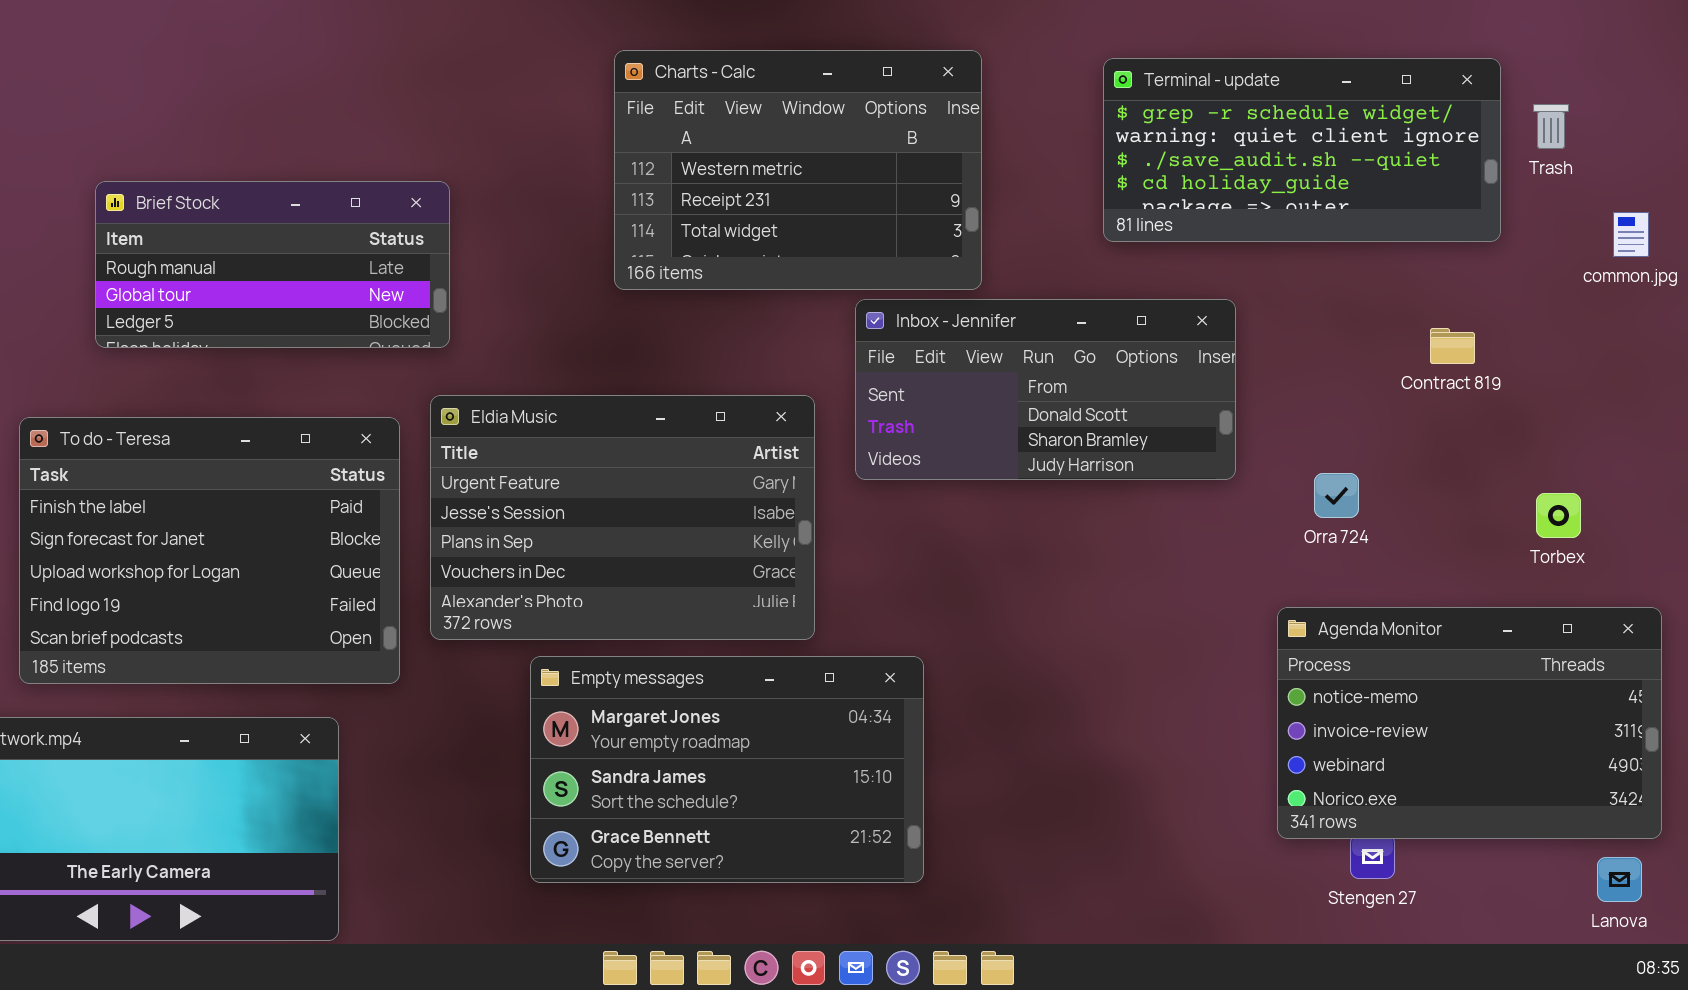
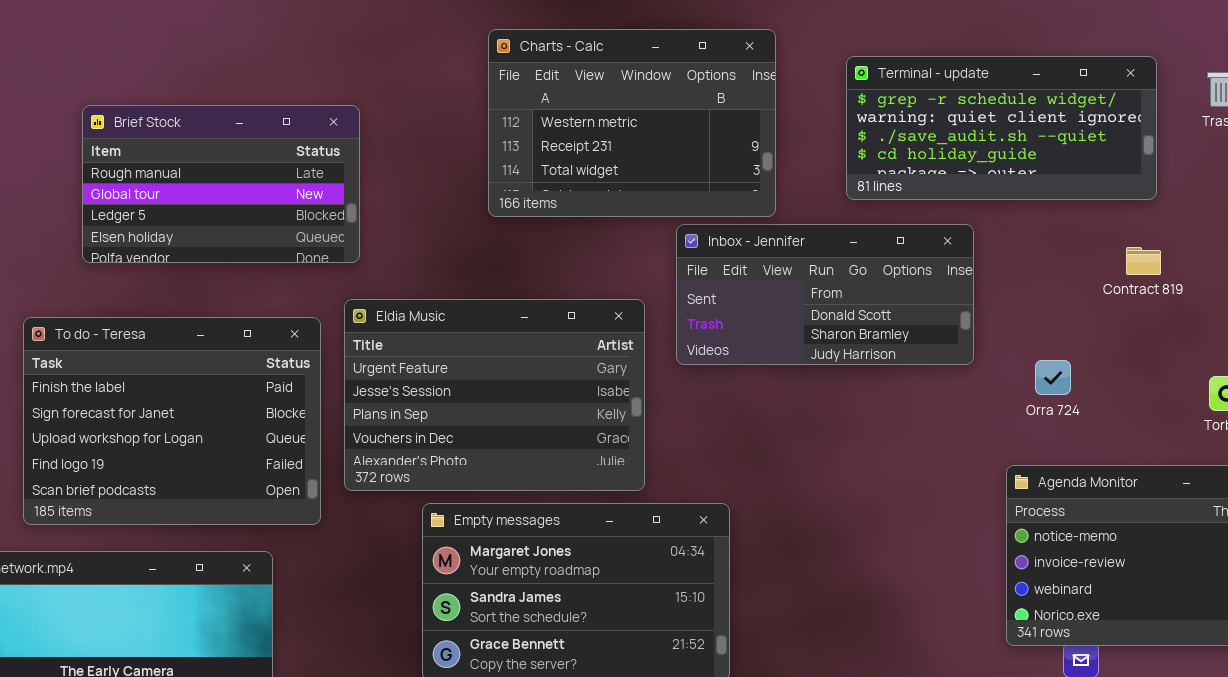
Terminal - update: [1103,58,1501,242] -> [846,56,1157,200], moved
Brief Stock: [95,181,450,348] -> [82,105,360,263], resized

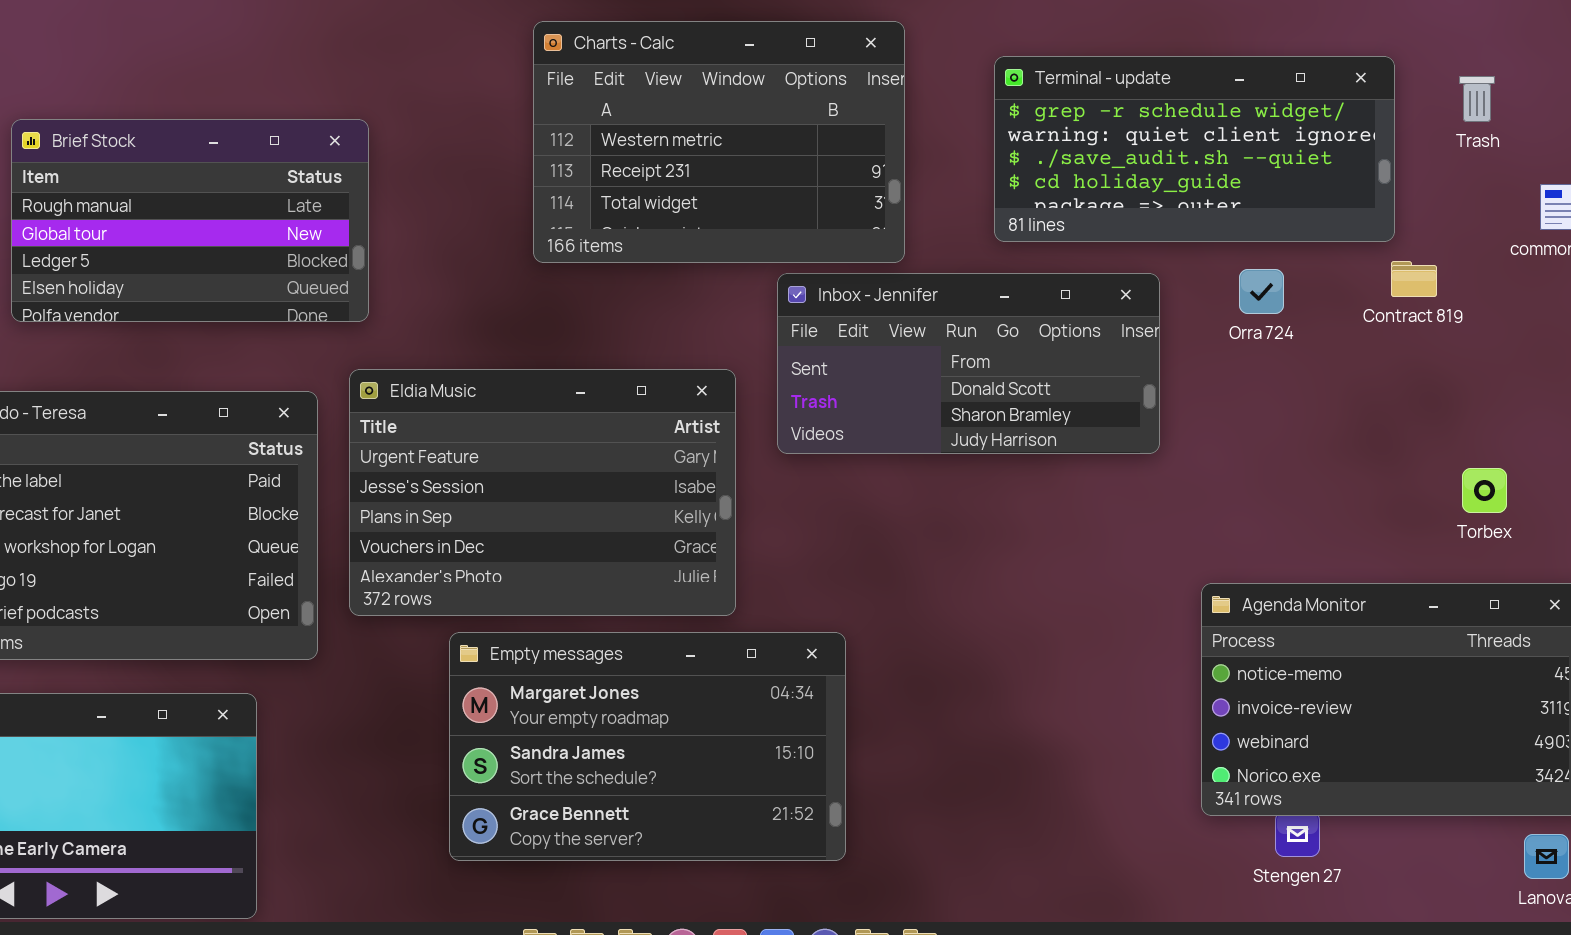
Contract 819: [1126,247,1161,275] -> [1391,261,1437,297], moved
Orra 724: [1035,360,1071,395] -> [1239,269,1284,314], moved

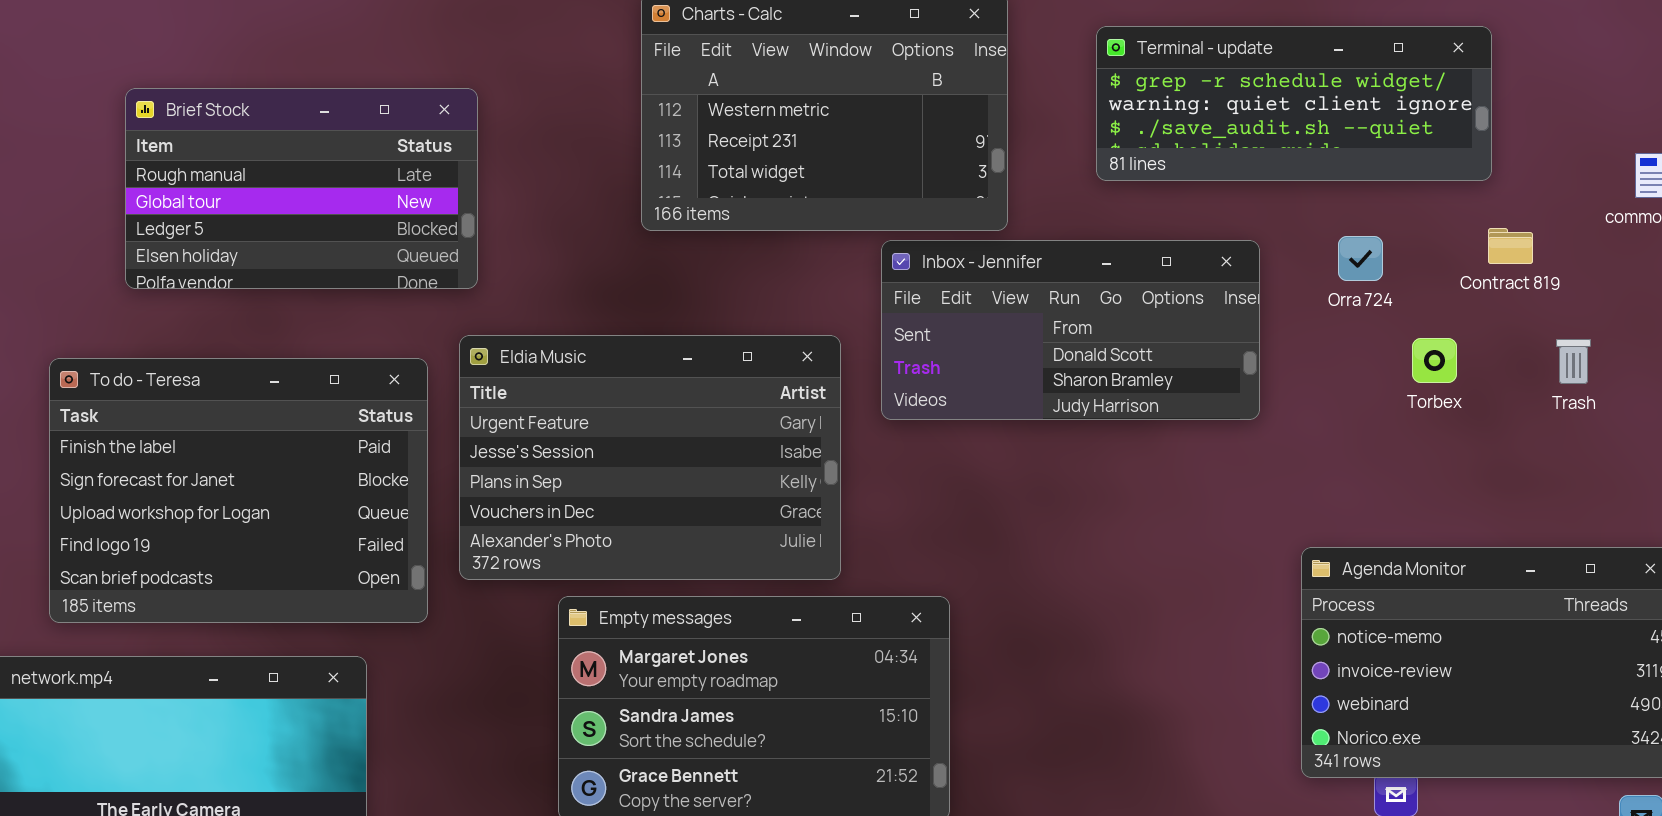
Terminal - update: [994,56,1395,242] -> [1096,26,1492,181], resized
Trash: [1459,76,1495,122] -> [1556,339,1591,384], moved
Torbex: [1462,468,1507,513] -> [1412,338,1457,383], moved

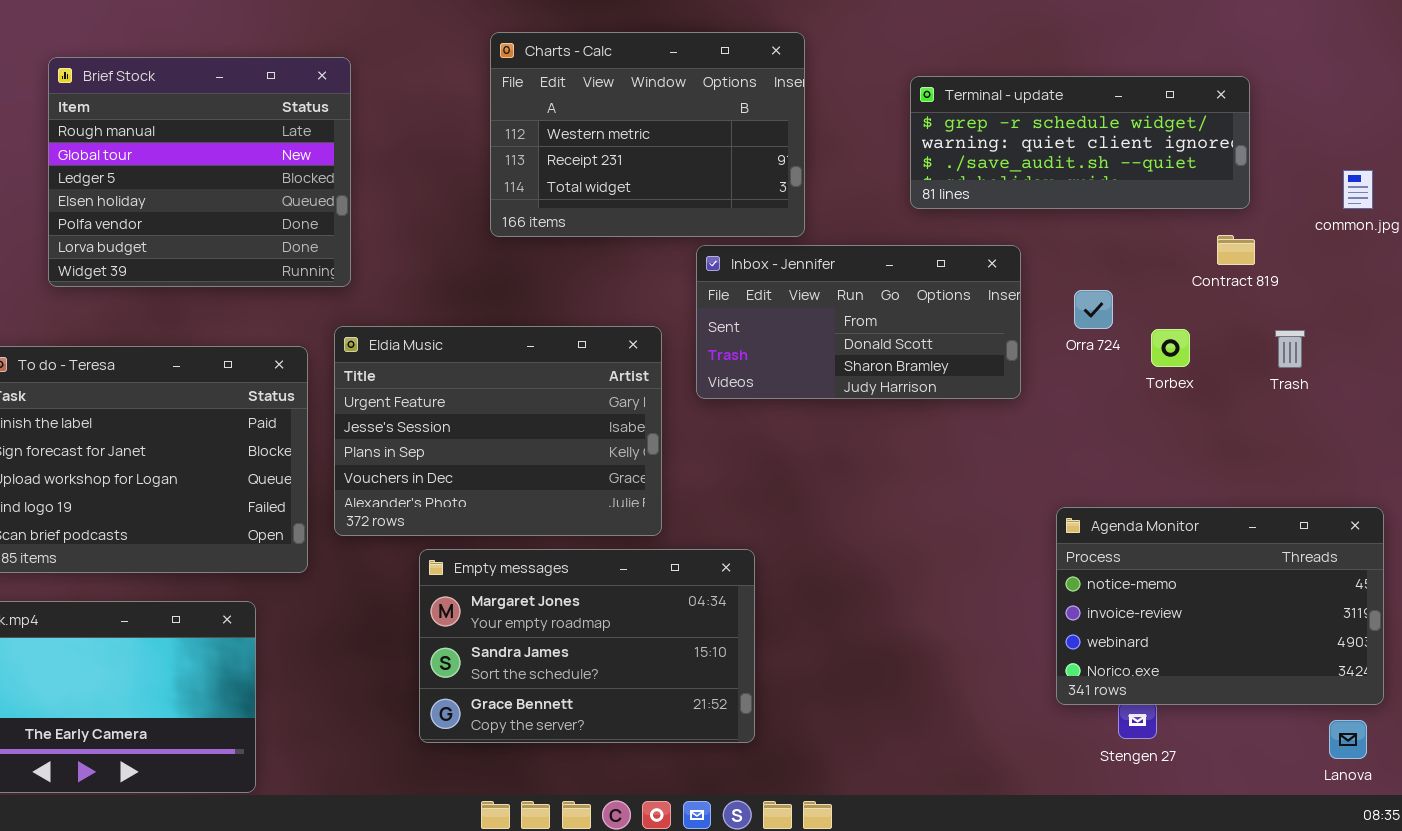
Terminal - update: [1096,26,1492,181] -> [910,76,1250,209], moved
Brief Stock: [125,88,478,289] -> [48,57,351,287], resized
Orra 724: [1338,236,1383,281] -> [1074,290,1113,329], moved

